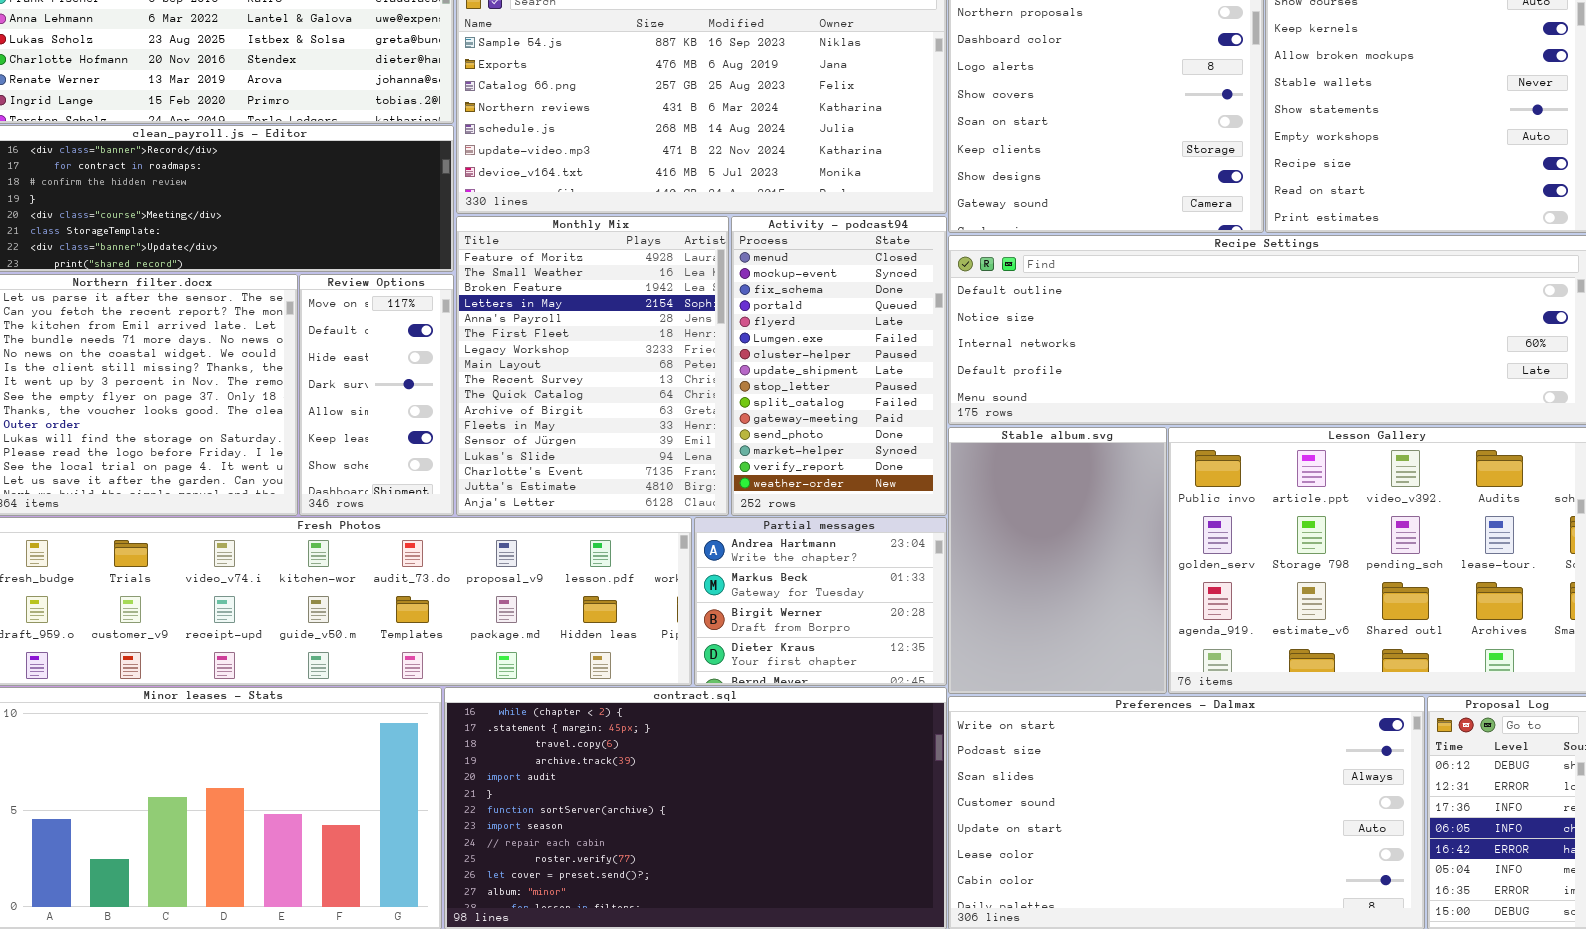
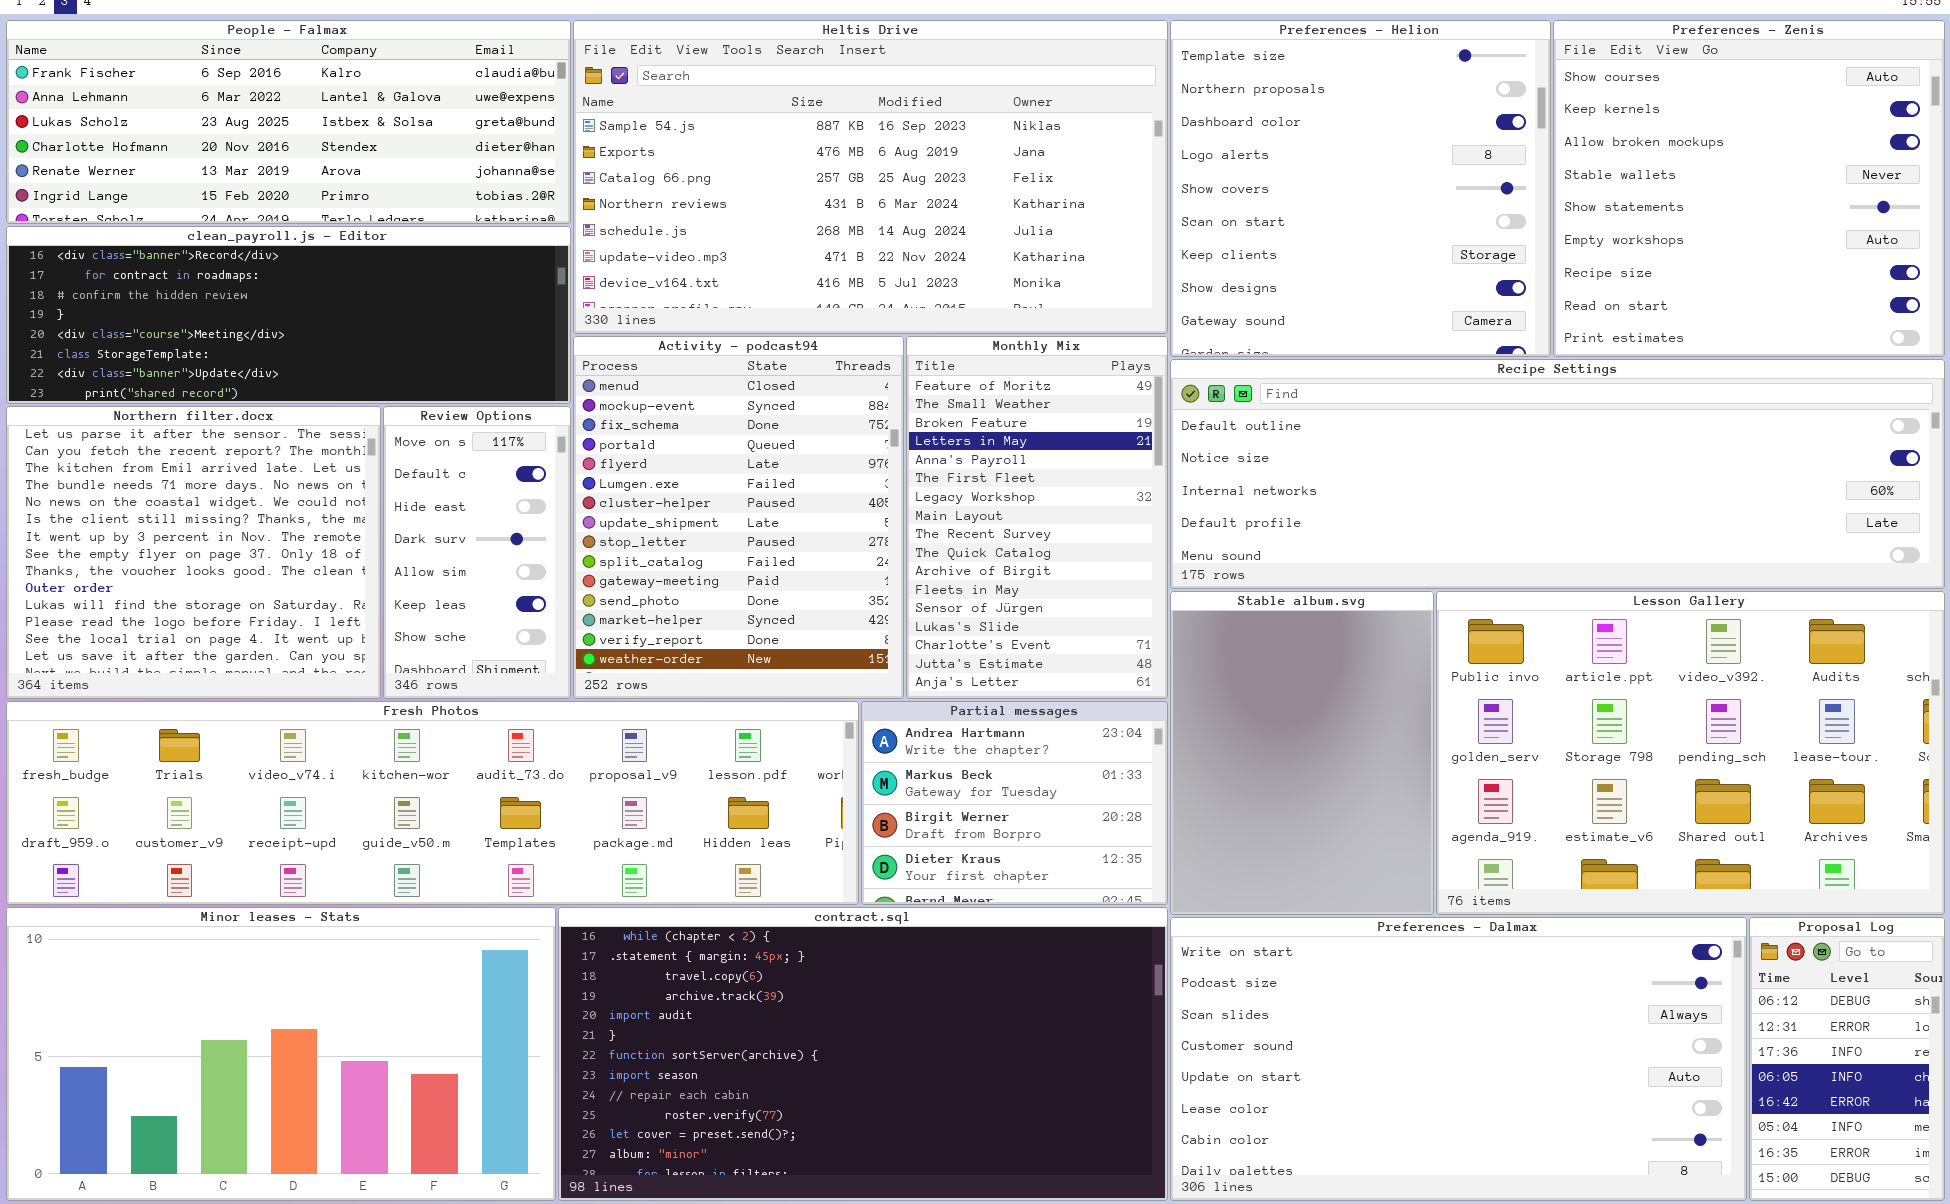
Monthly Mix: [456,216,729,516] -> [906,336,1168,699], moved, resized
Activity - podcast94: [731,216,947,516] -> [573,336,904,699], moved, resized

